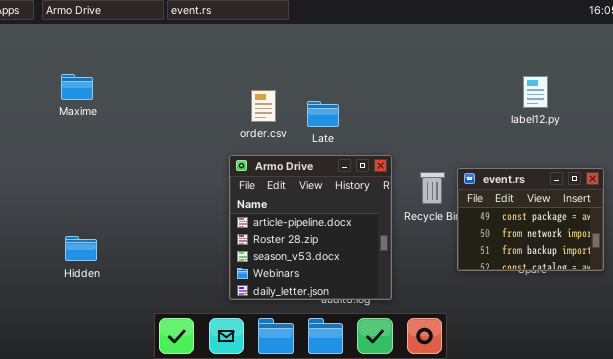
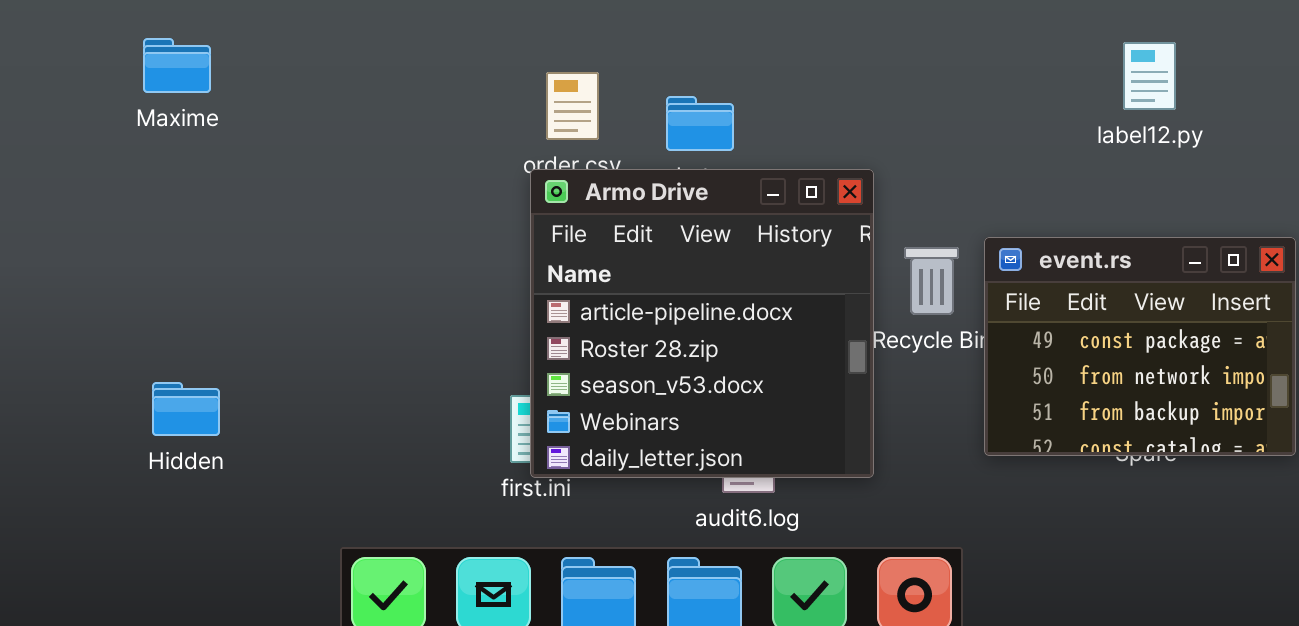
Armo Drive: [229,155,392,300] -> [530,169,874,478], moved

